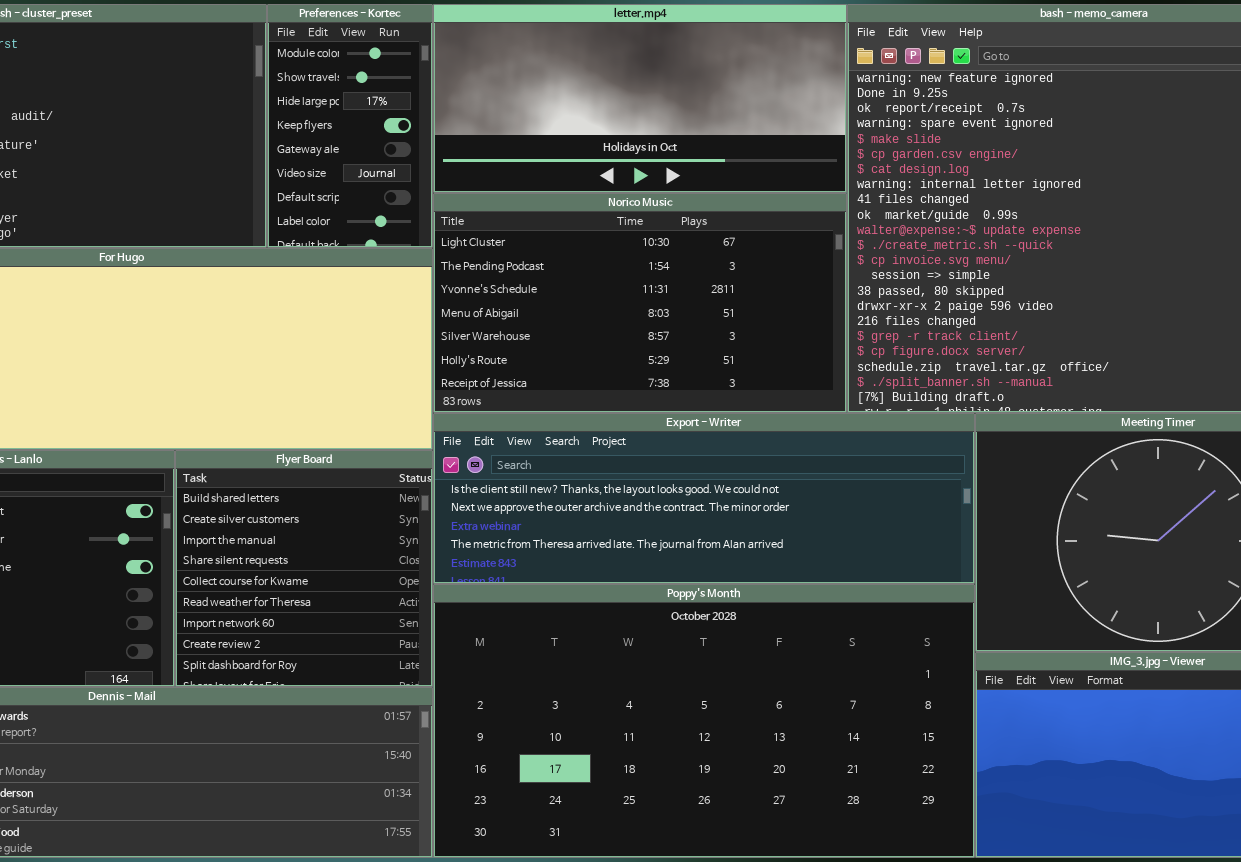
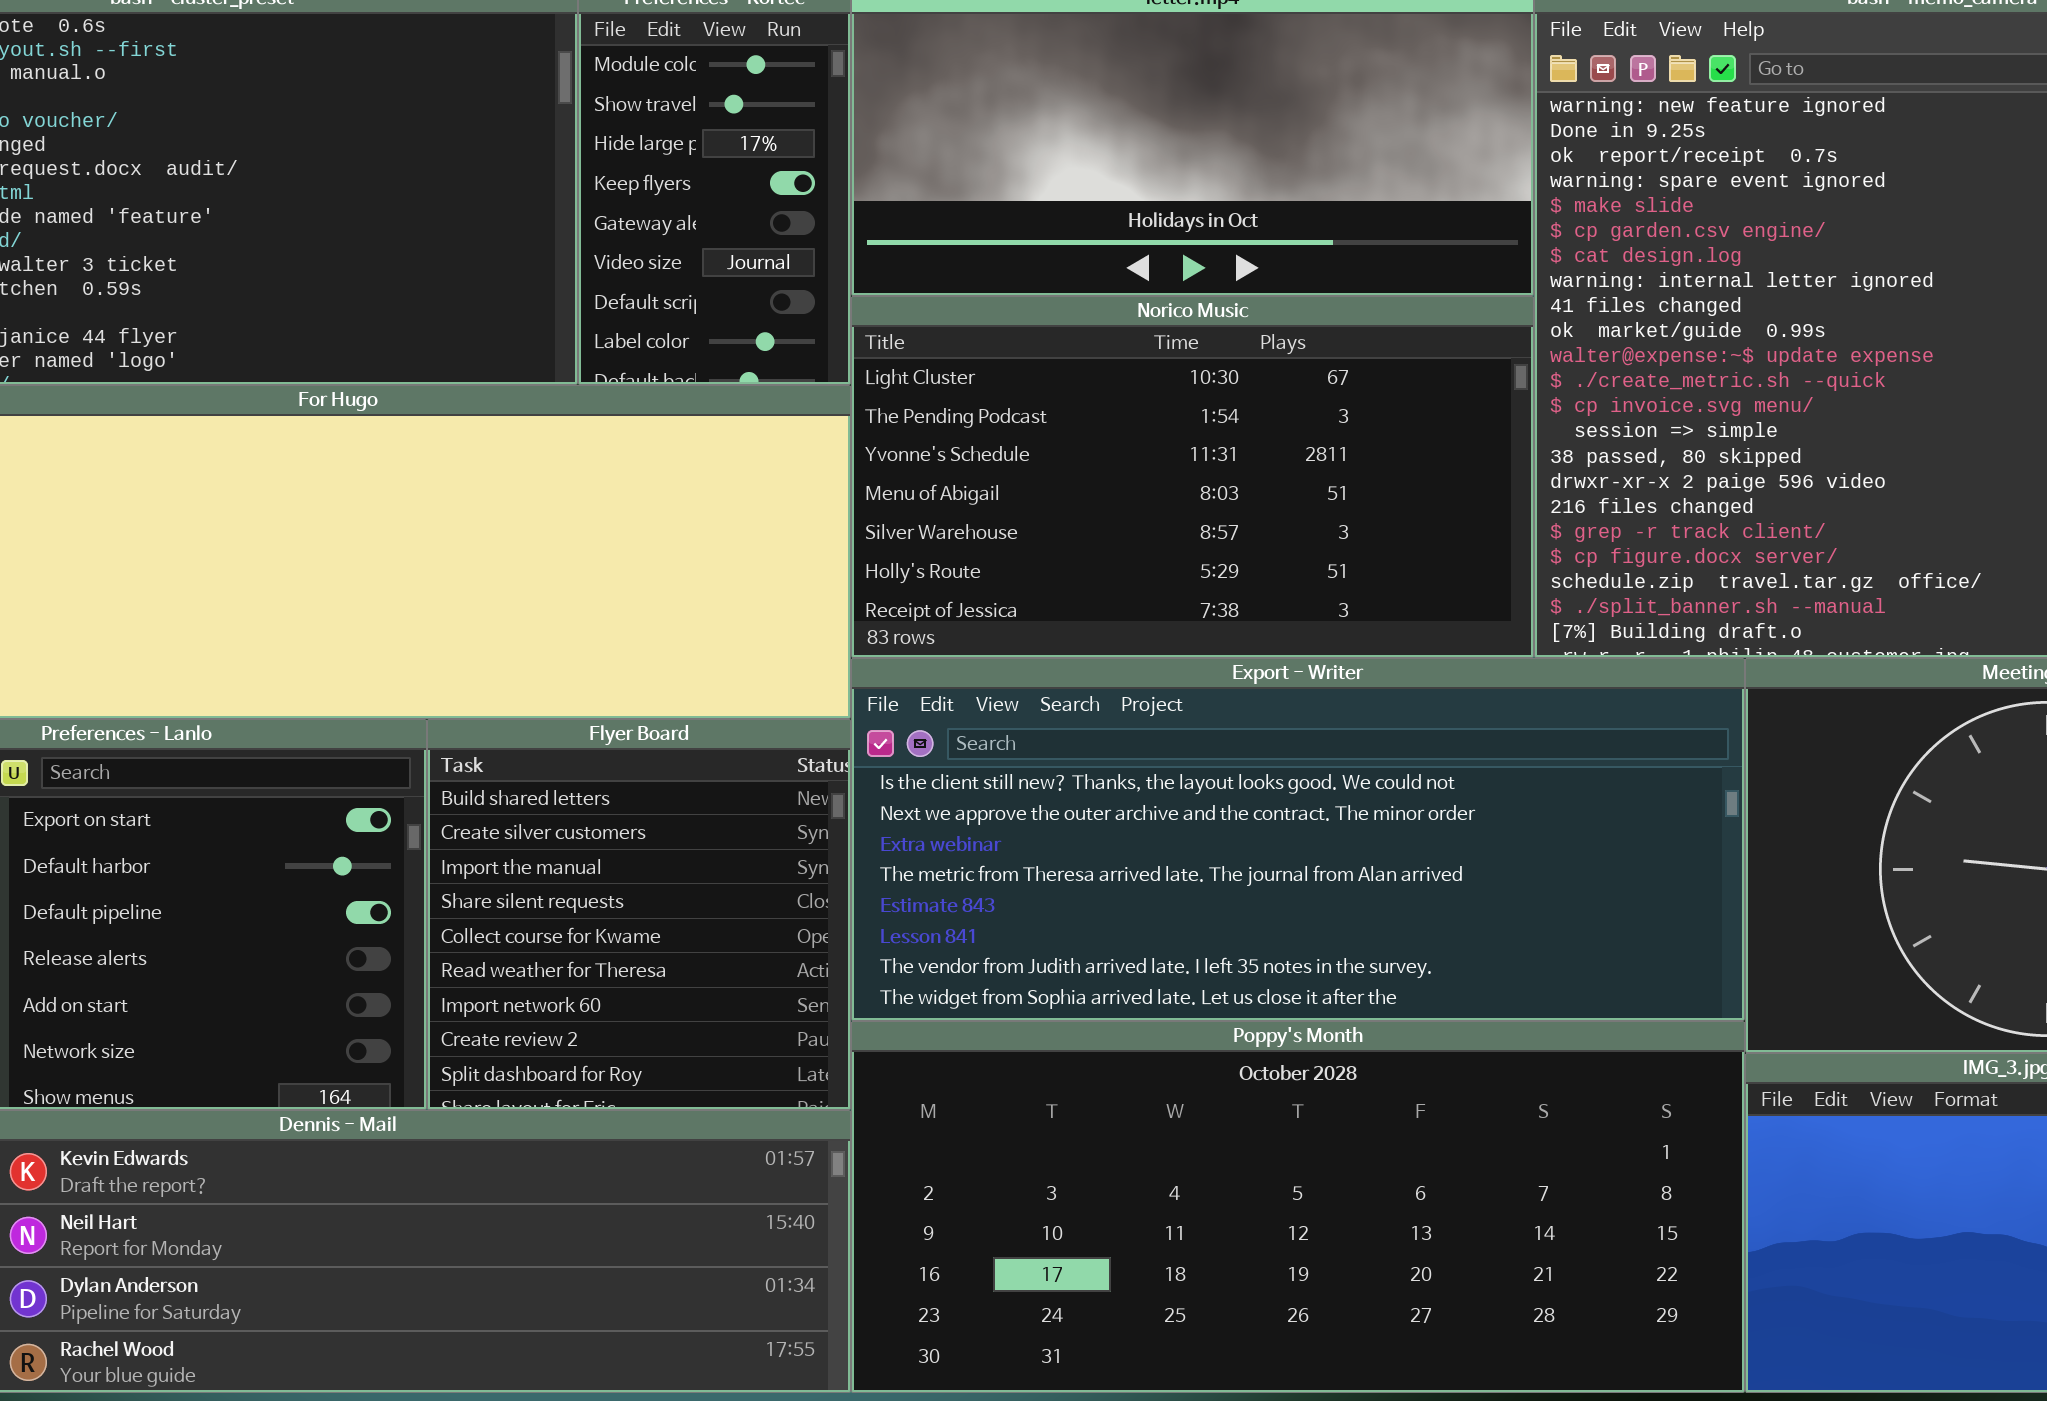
Export - Writer: [433,413,975,584] -> [851,658,1745,1021], resized
Poppy's Month: [433,584,975,858] -> [851,1021,1745,1393], resized

